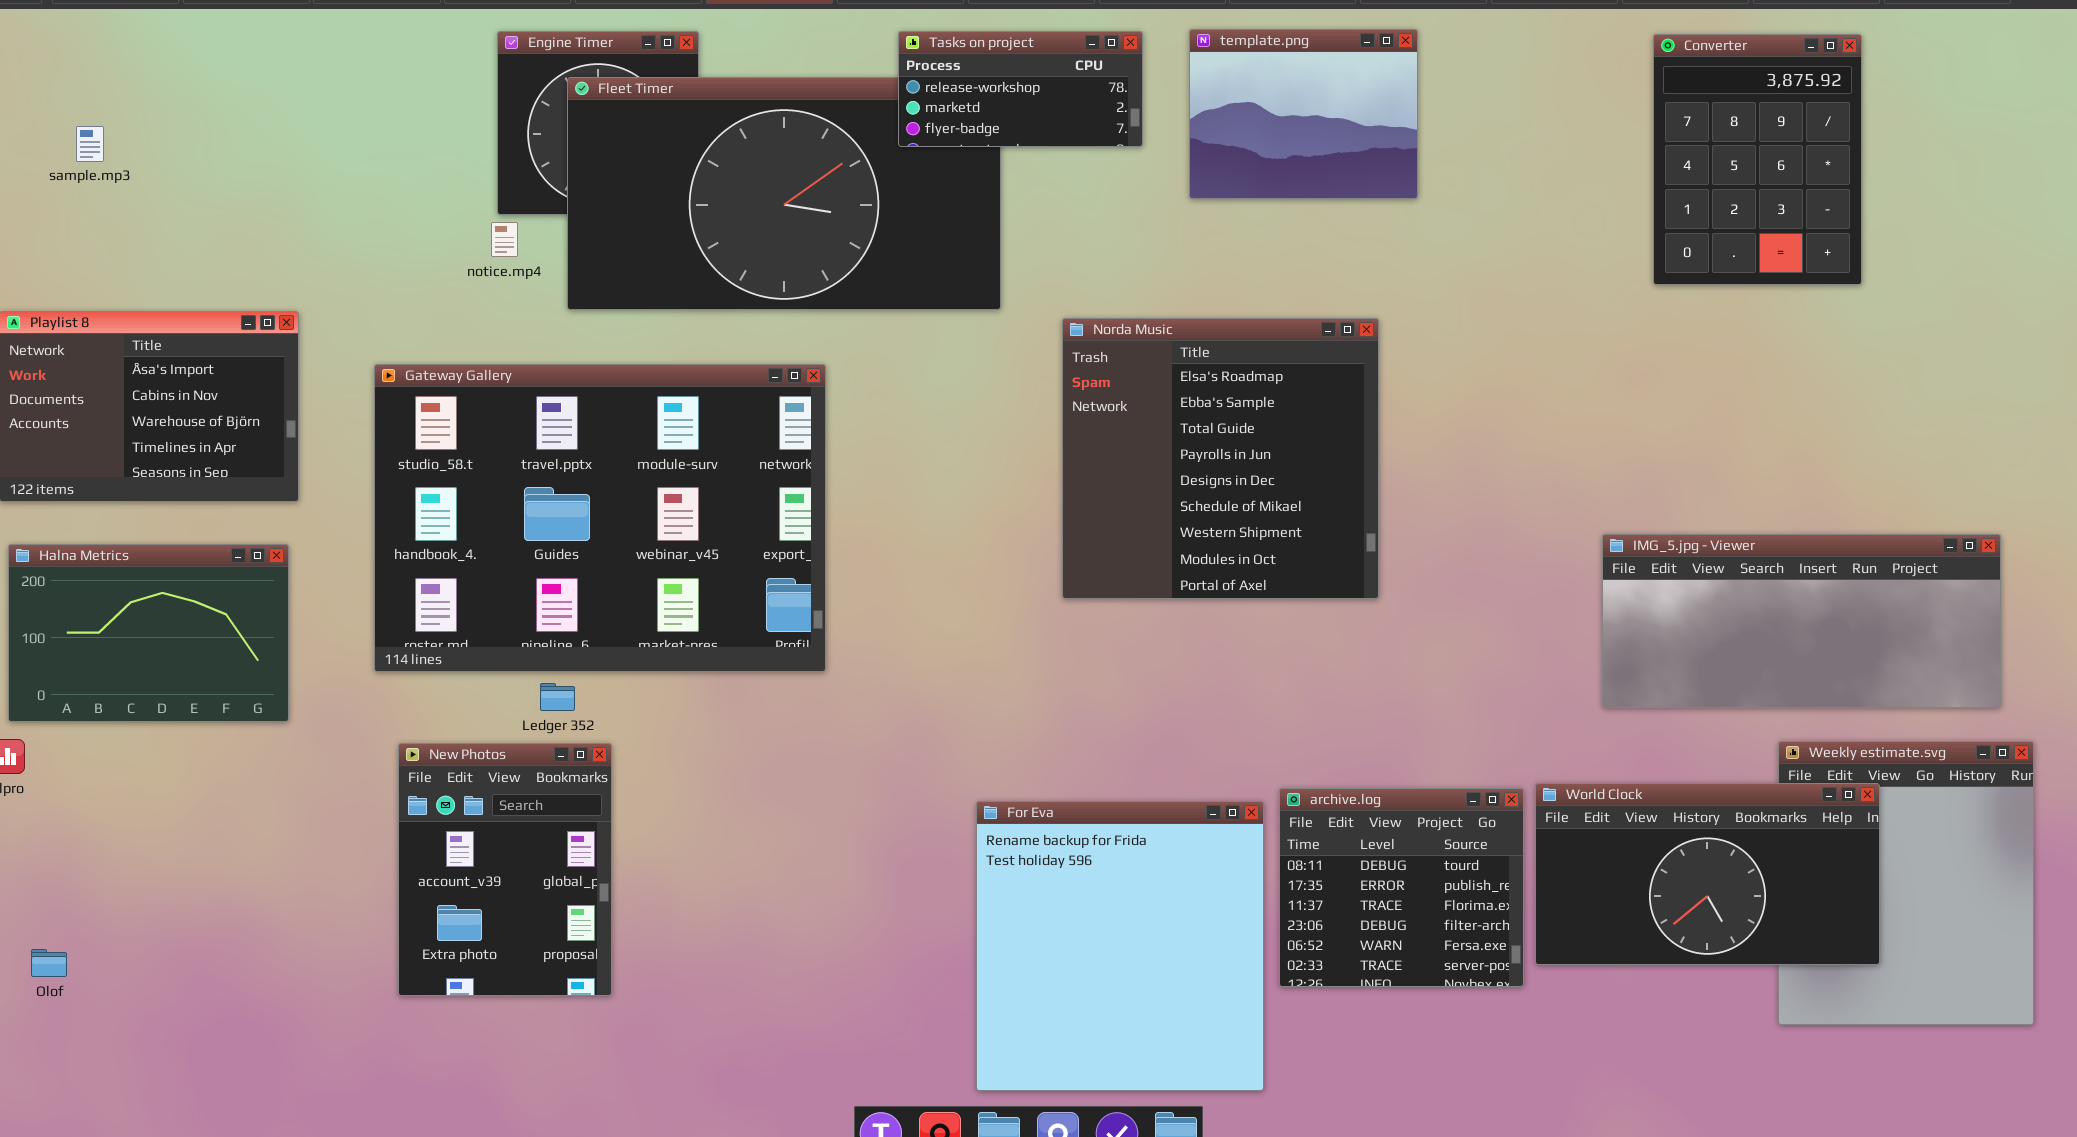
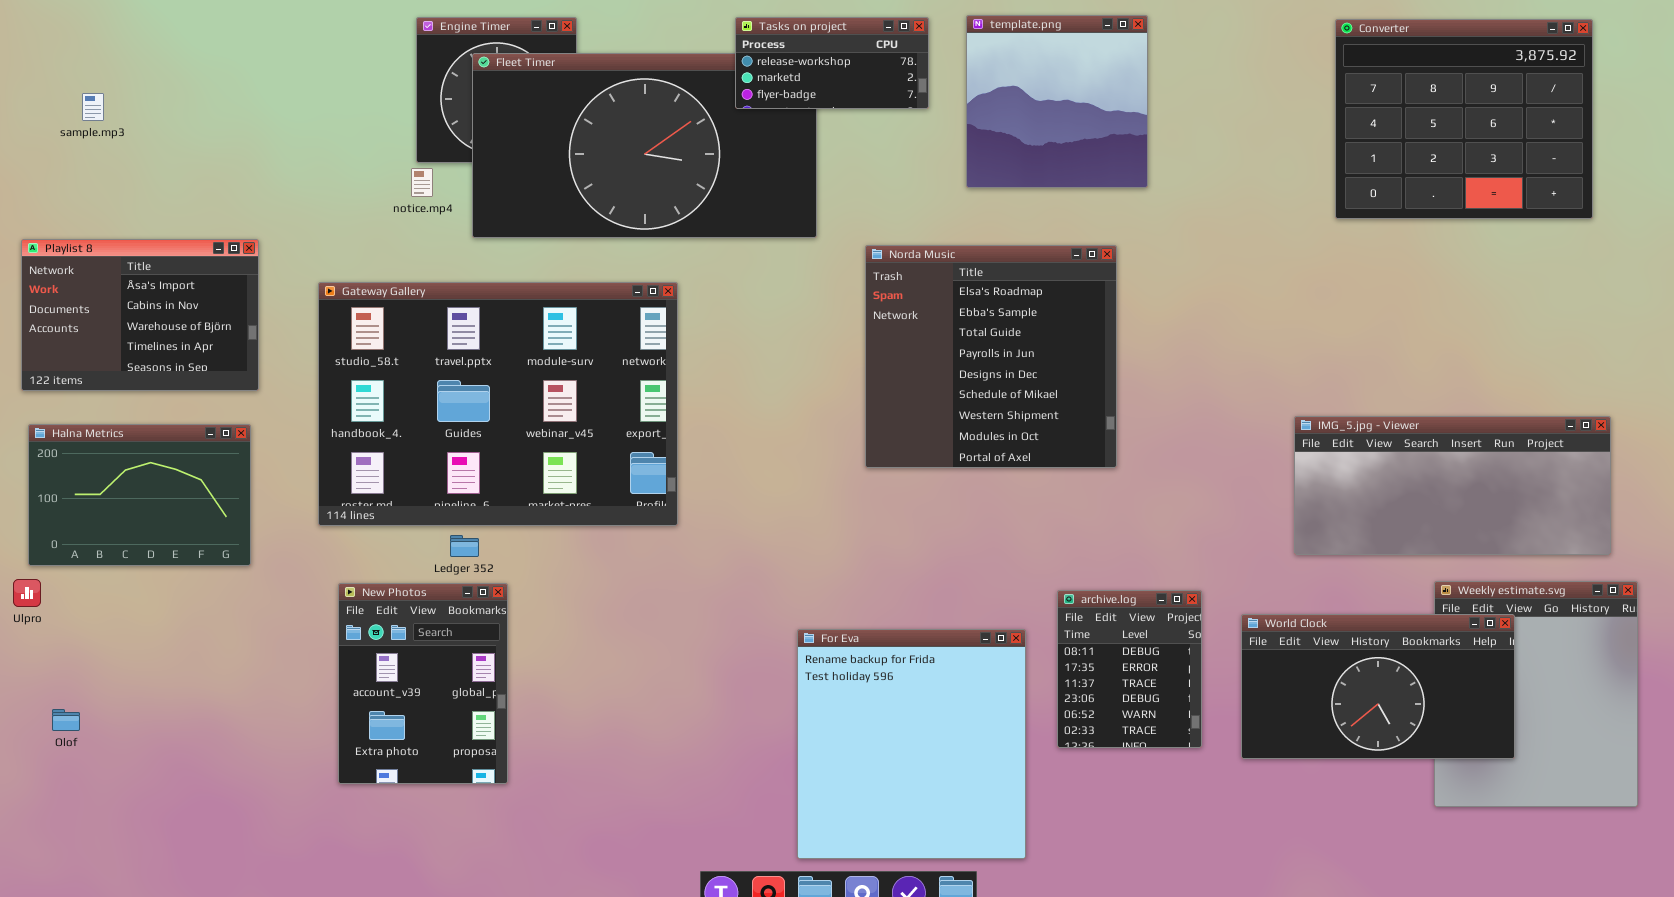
template.png: [1189,29,1418,199] -> [966,15,1148,188], resized
Converter: [1653,34,1862,285] -> [1335,19,1593,219], resized
archive.log: [1279,788,1524,987] -> [1057,590,1202,748], moved, resized
Olof: [31,949,67,977] -> [52,709,80,731], moved

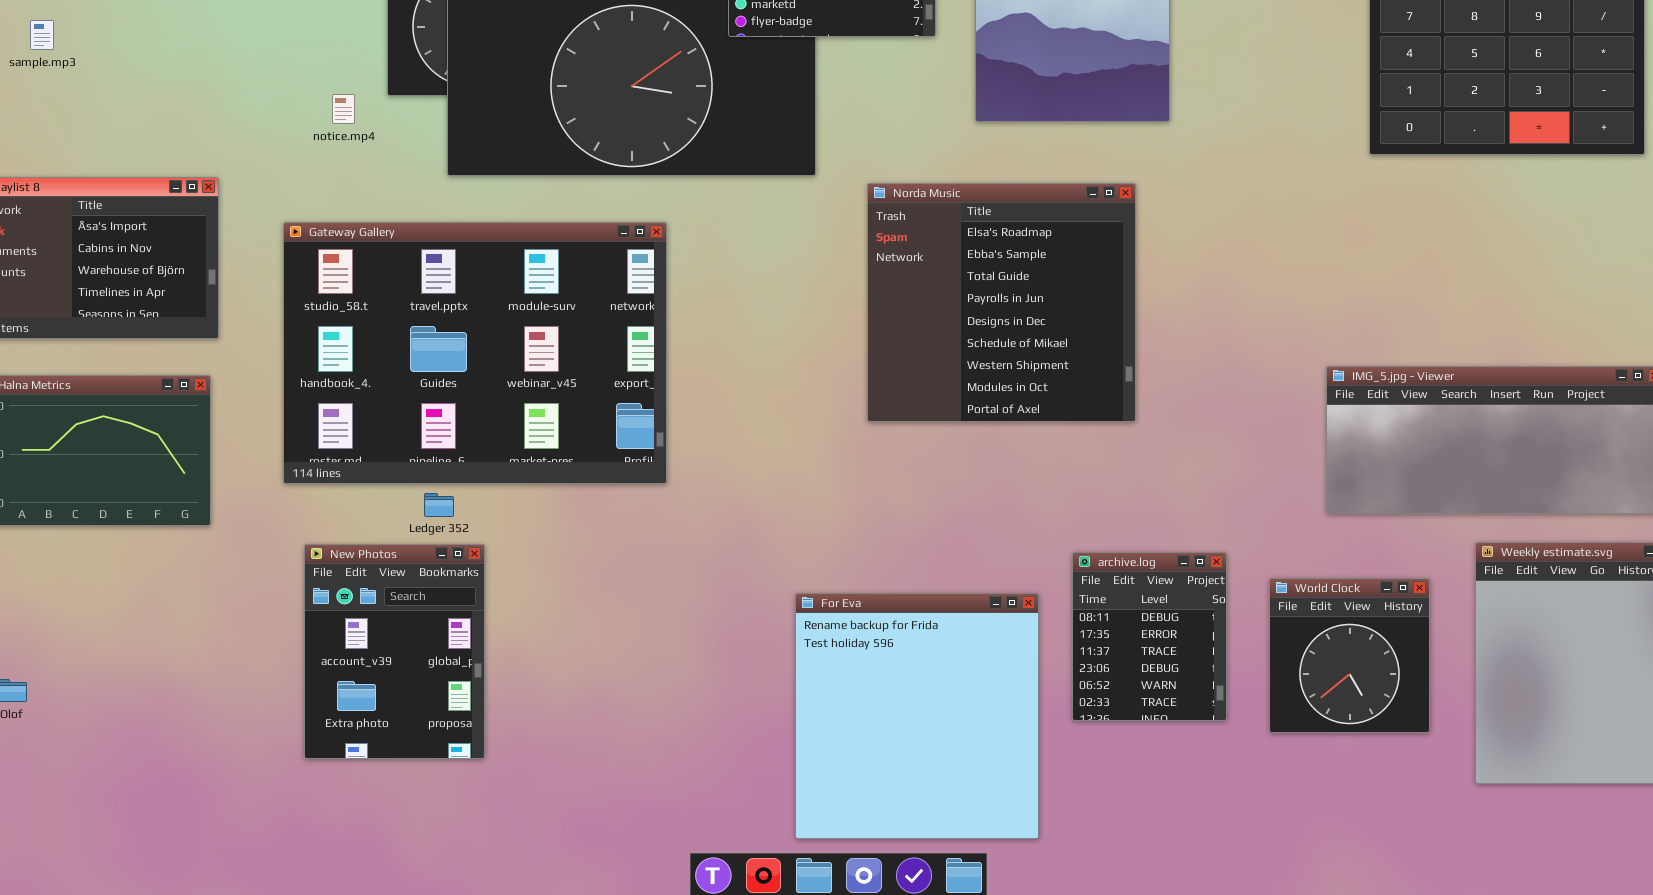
notice.mp4: [411,168,433,197] -> [332,94,355,124], moved
World Clock: [1241,614,1515,759] -> [1269,578,1430,733], resized

